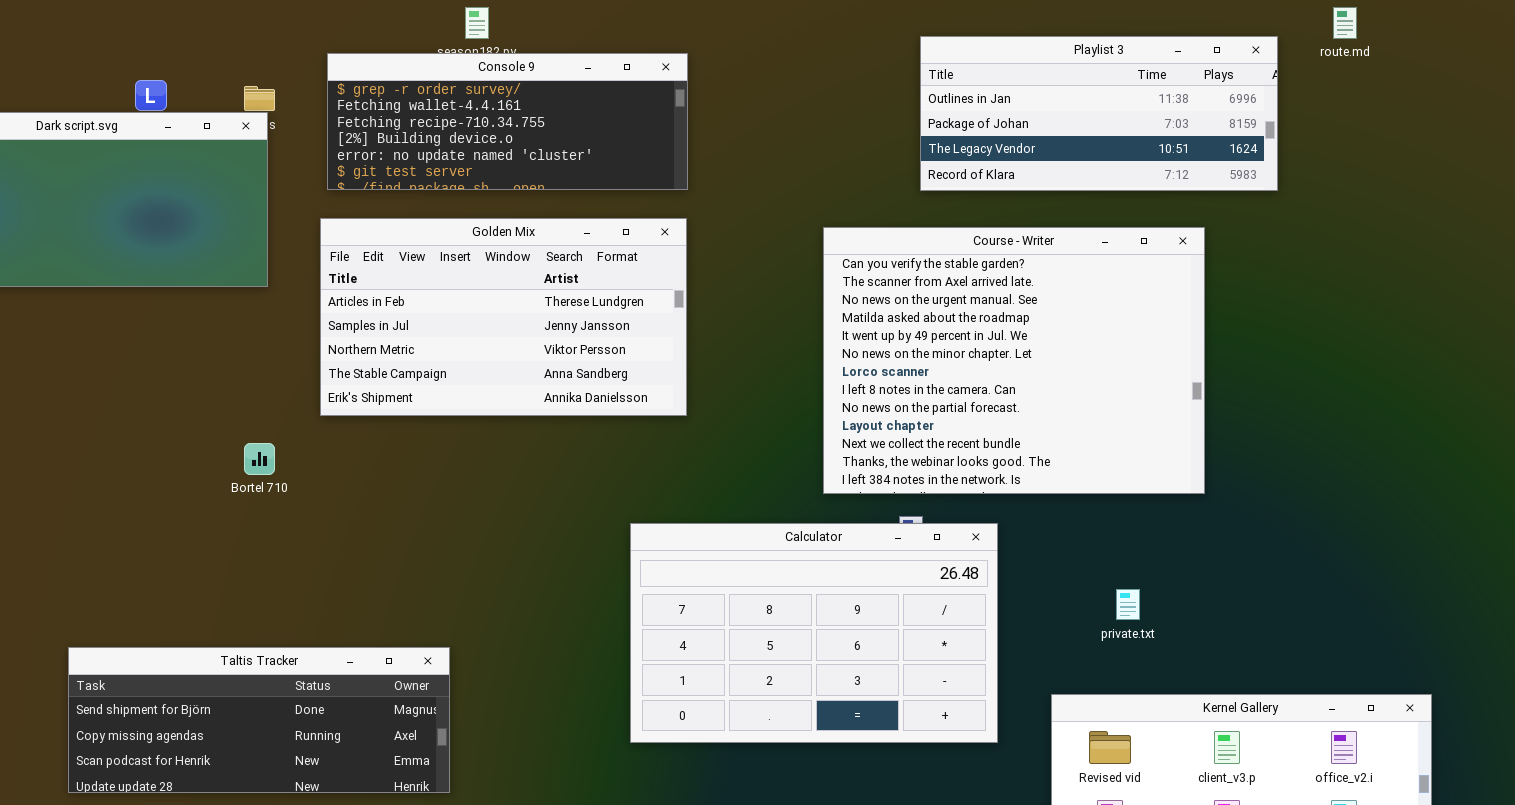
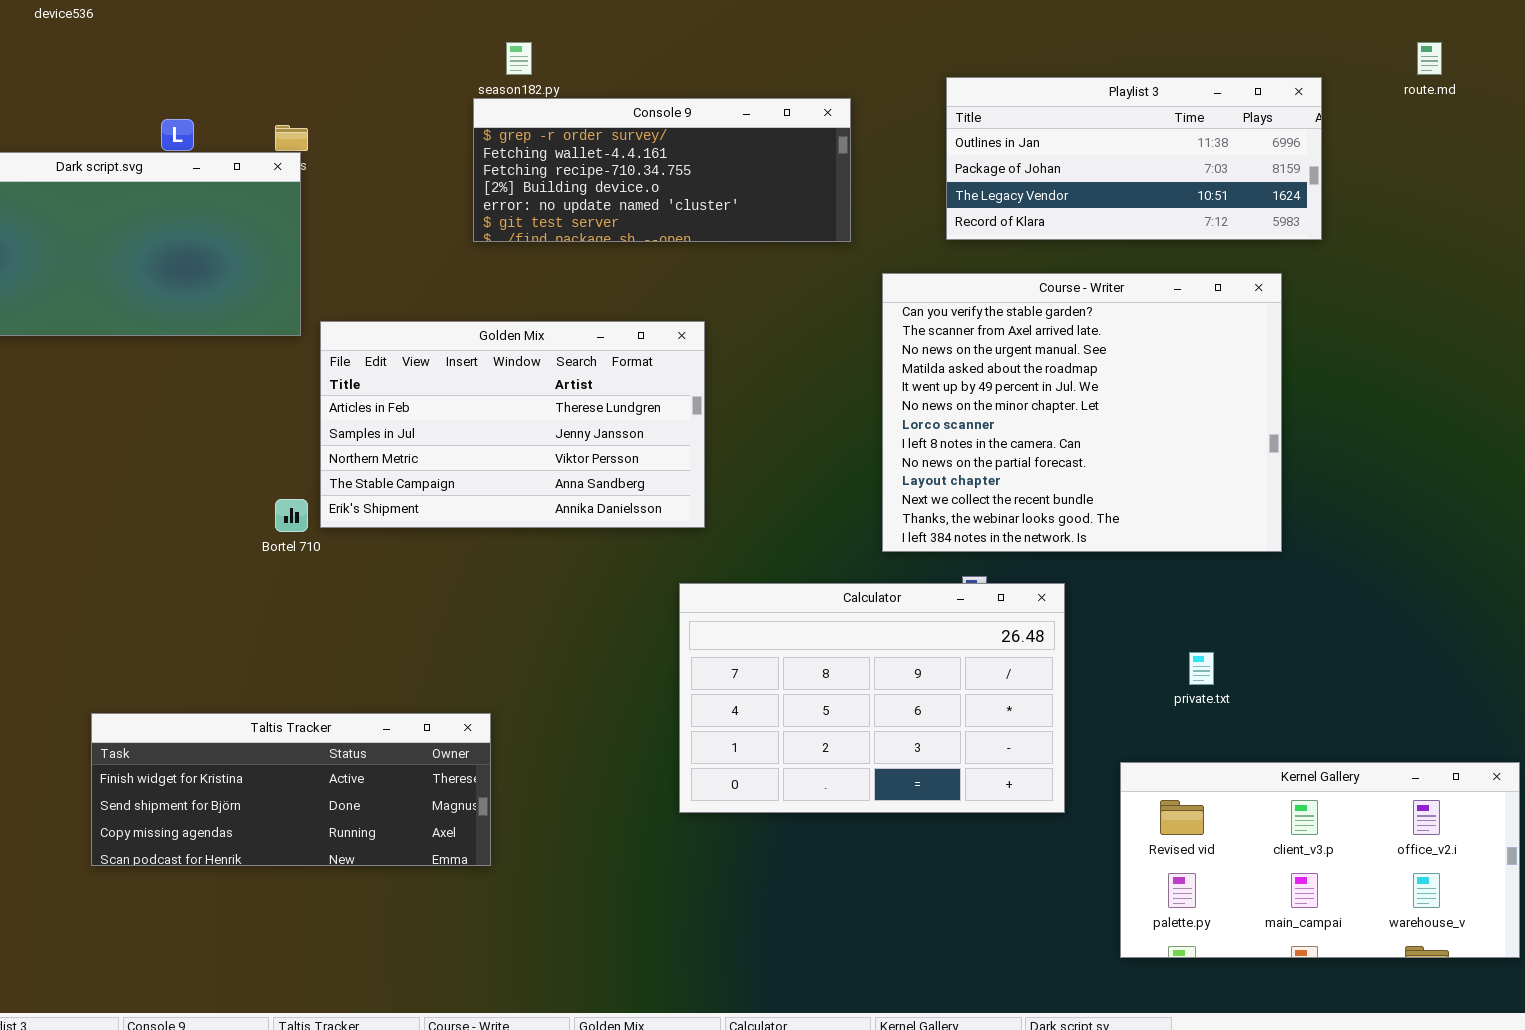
Playlist 3: [920,36,1278,191] -> [946,77,1322,240], moved
Console 9: [327,53,688,190] -> [473,98,851,242], moved
Golden Mix: [320,218,687,416] -> [320,321,705,528], moved
Taltis Tracker: [68,647,450,793] -> [91,713,491,866], scrolled up 1 row

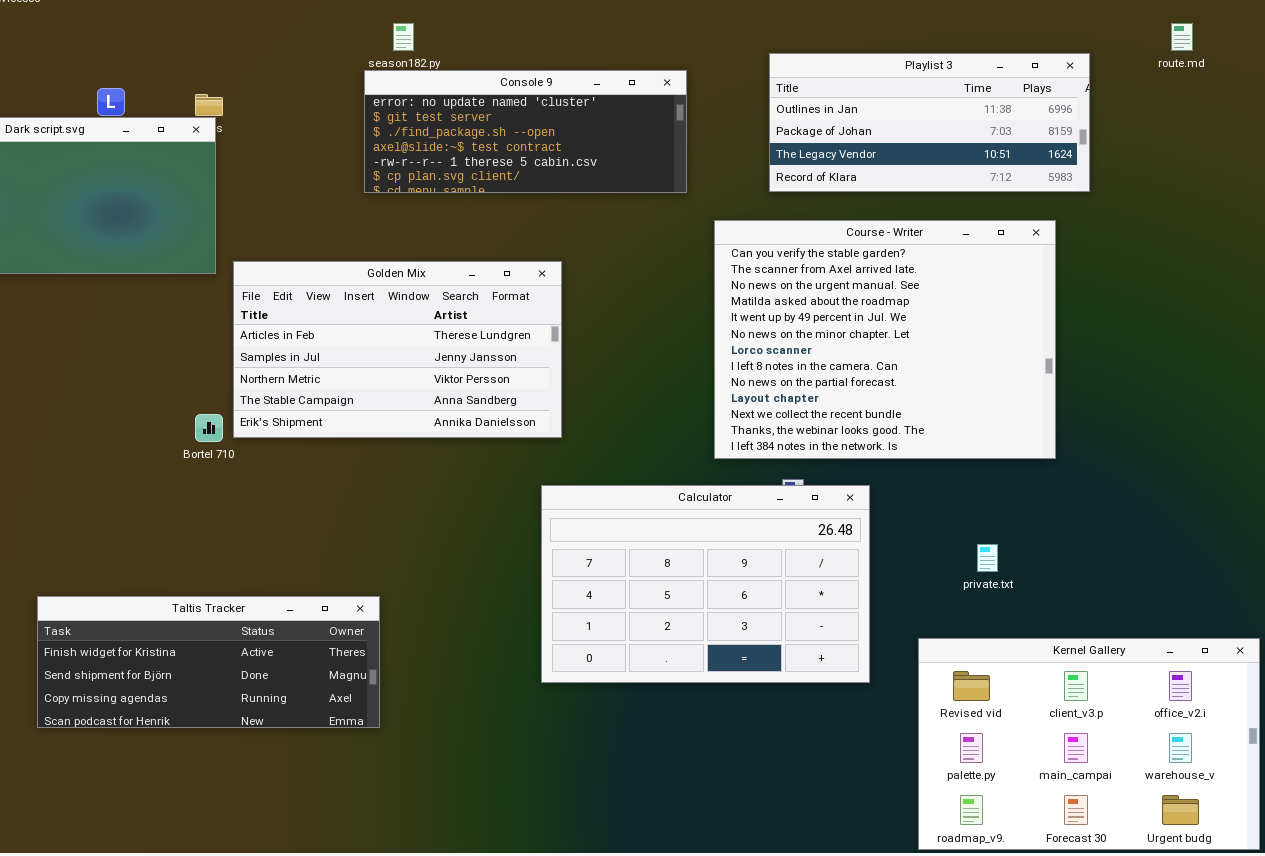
Console 9: [473,98,851,242] -> [364,70,687,193], scrolled down 4 rows
Kernel Gallery: [1120,762,1520,958] -> [918,638,1260,850], resized

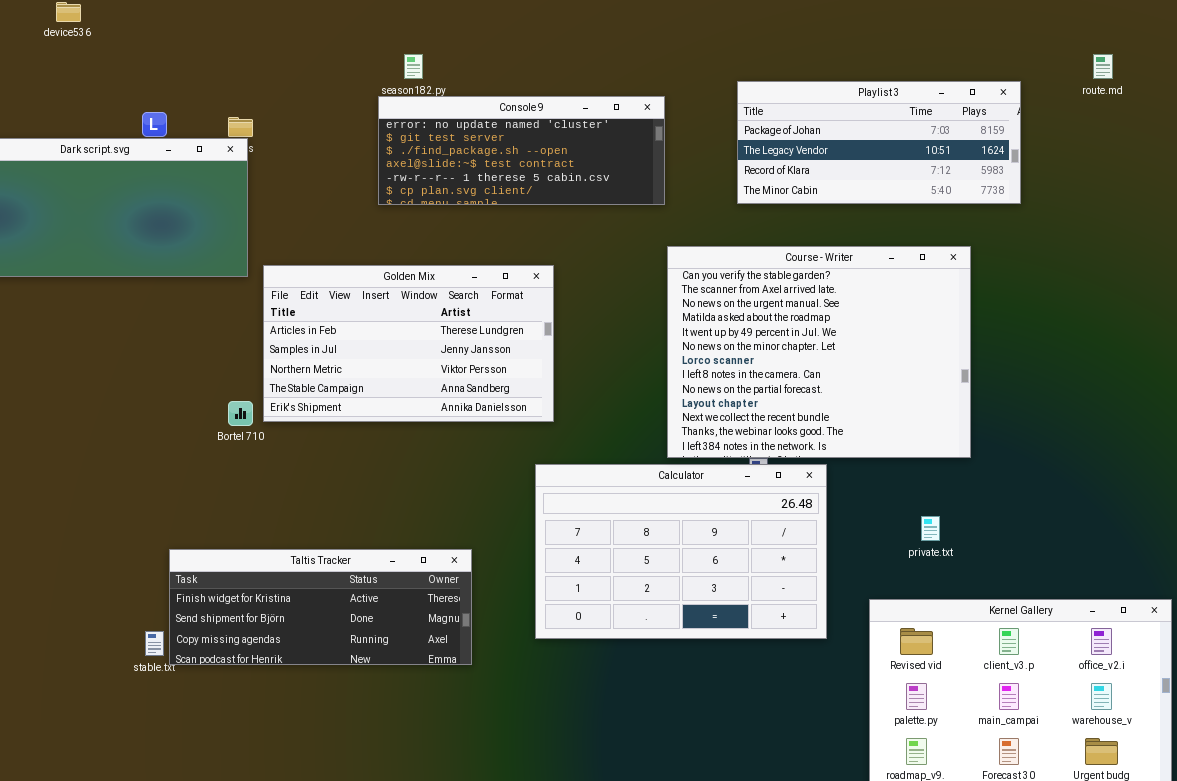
Playlist 3: [769,53,1090,192] -> [737,81,1021,204], scrolled down 1 row
Course - Writer: [714,220,1056,459] -> [667,246,971,458], moved
Taltis Tracker: [37,596,380,728] -> [169,549,472,665], moved

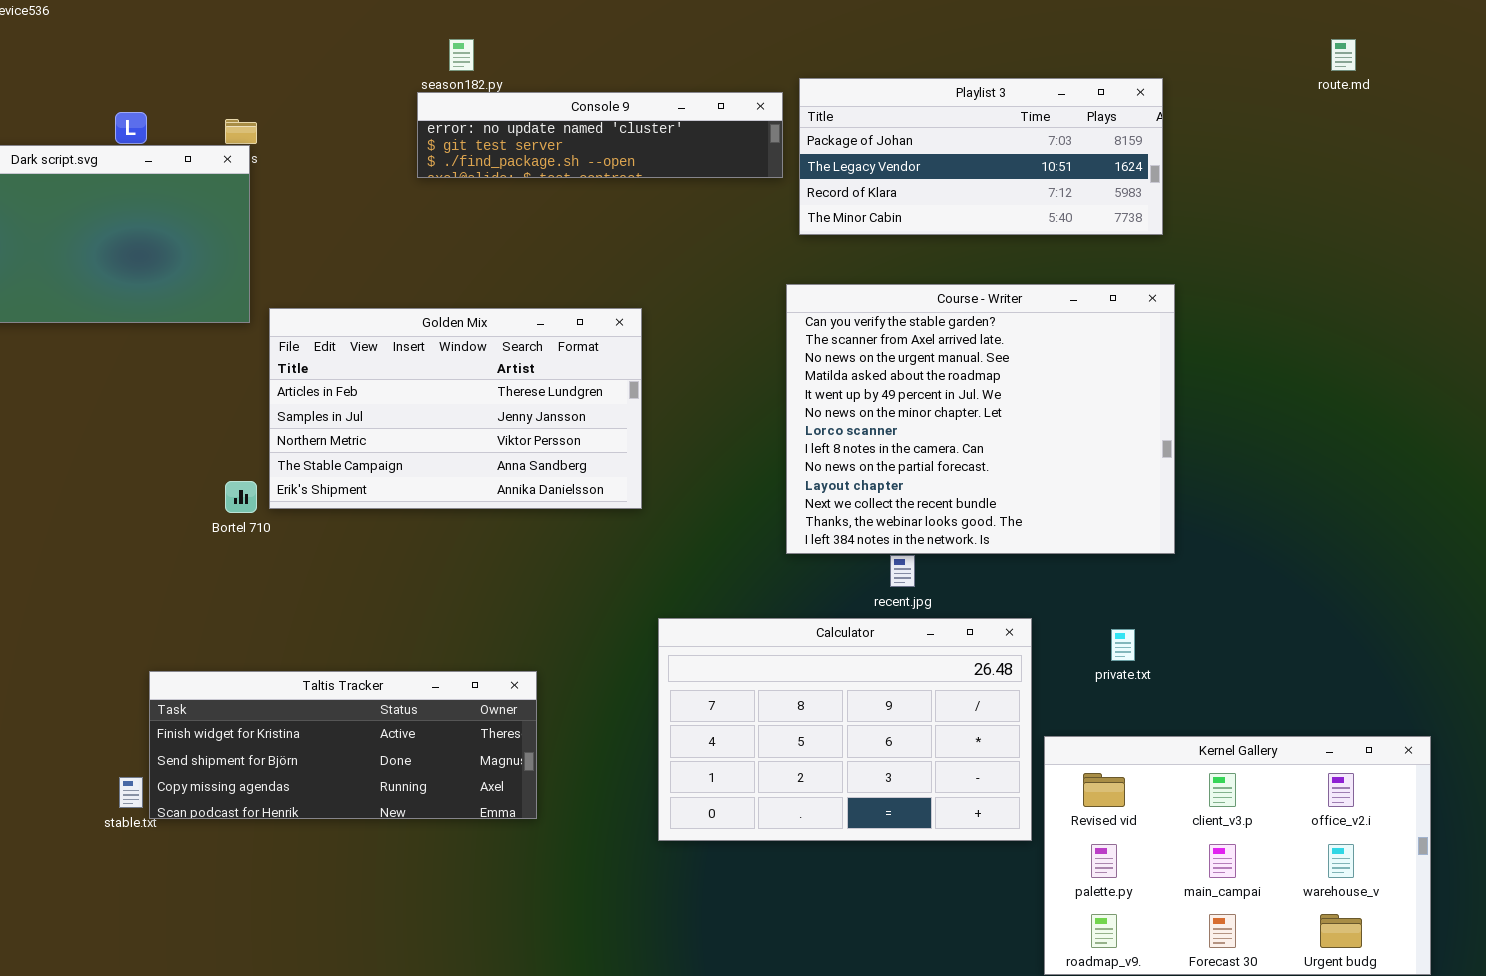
Playlist 3: [737,81,1021,204] -> [799,78,1163,235], moved
Console 9: [378,96,665,205] -> [417,92,783,178], resized
Calculator: [535,464,827,639] -> [658,618,1032,841], moved

